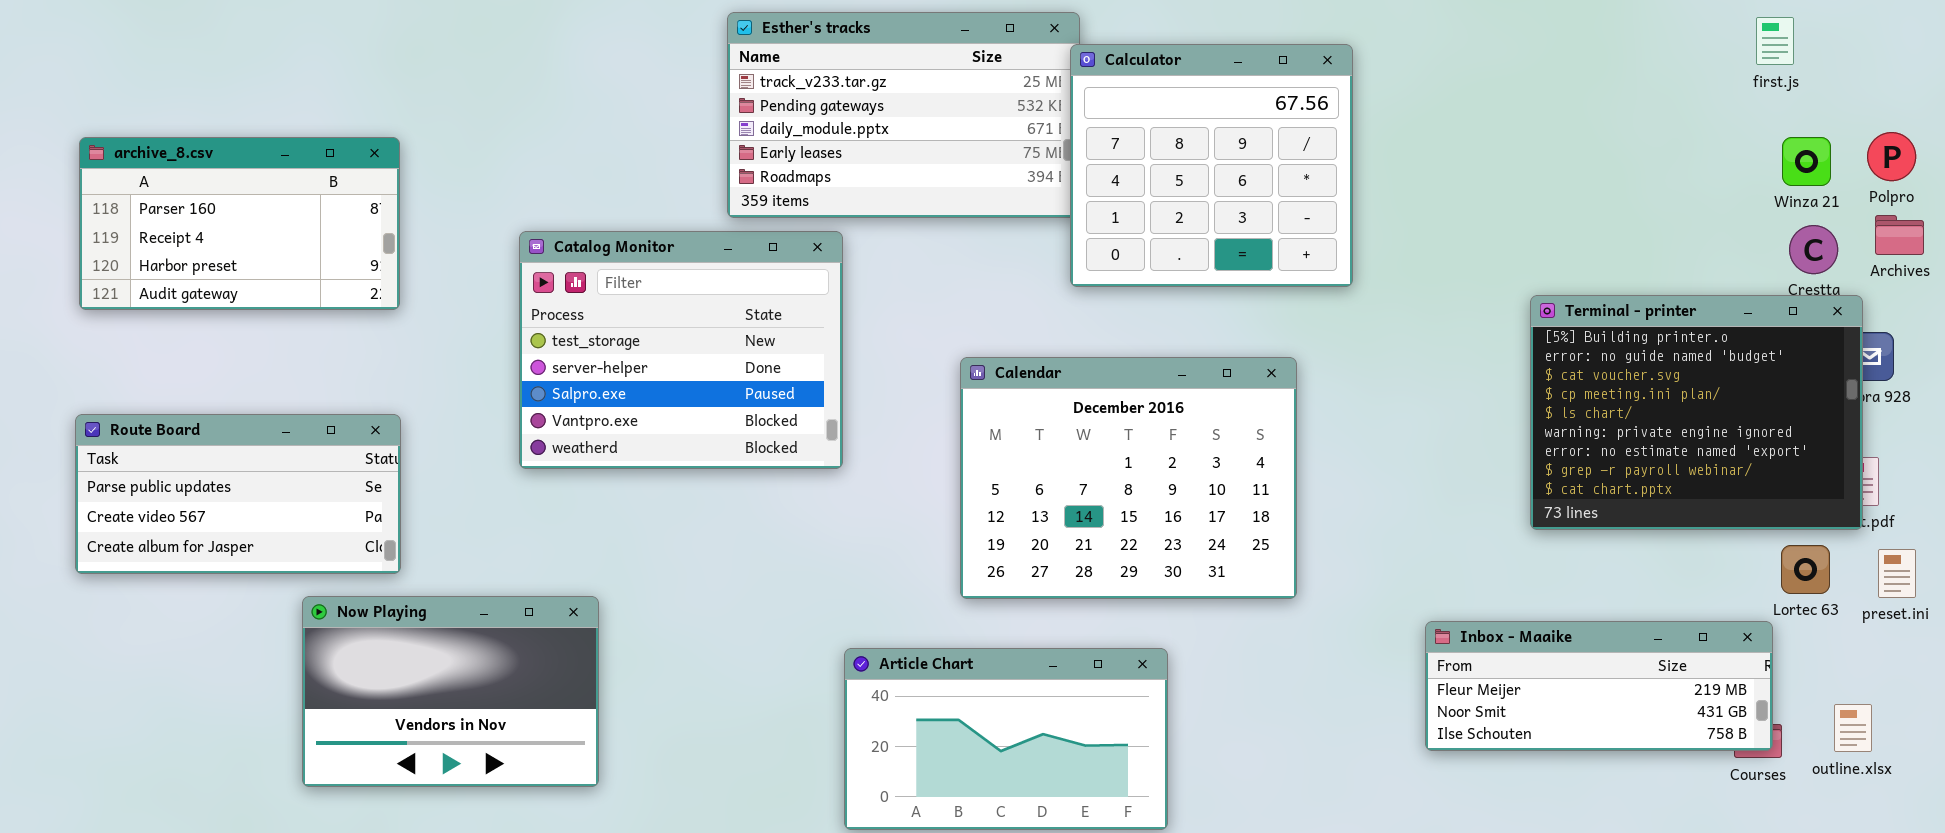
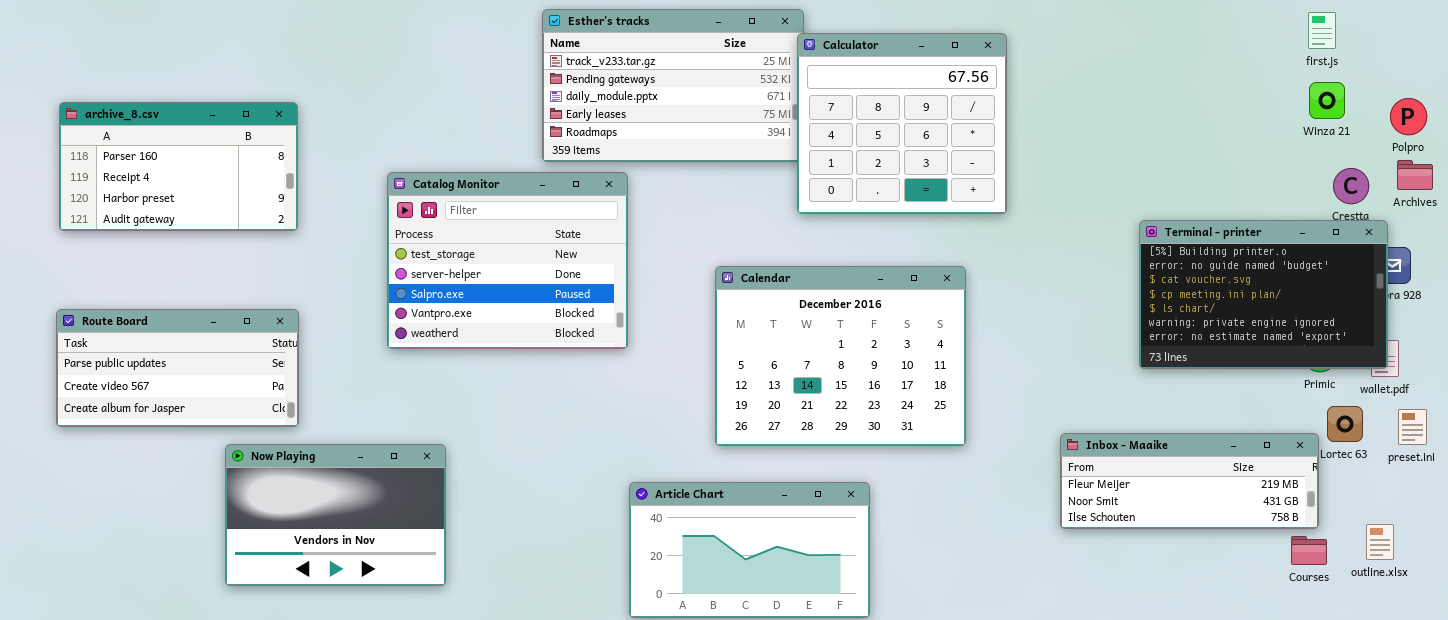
Winza 21: [1782,137,1831,186] -> [1309,82,1345,119], moved
Terminal - printer: [1530,295,1863,530] -> [1139,220,1388,369], resized
Inbox - Maaike: [1425,621,1773,751] -> [1060,433,1319,529], moved

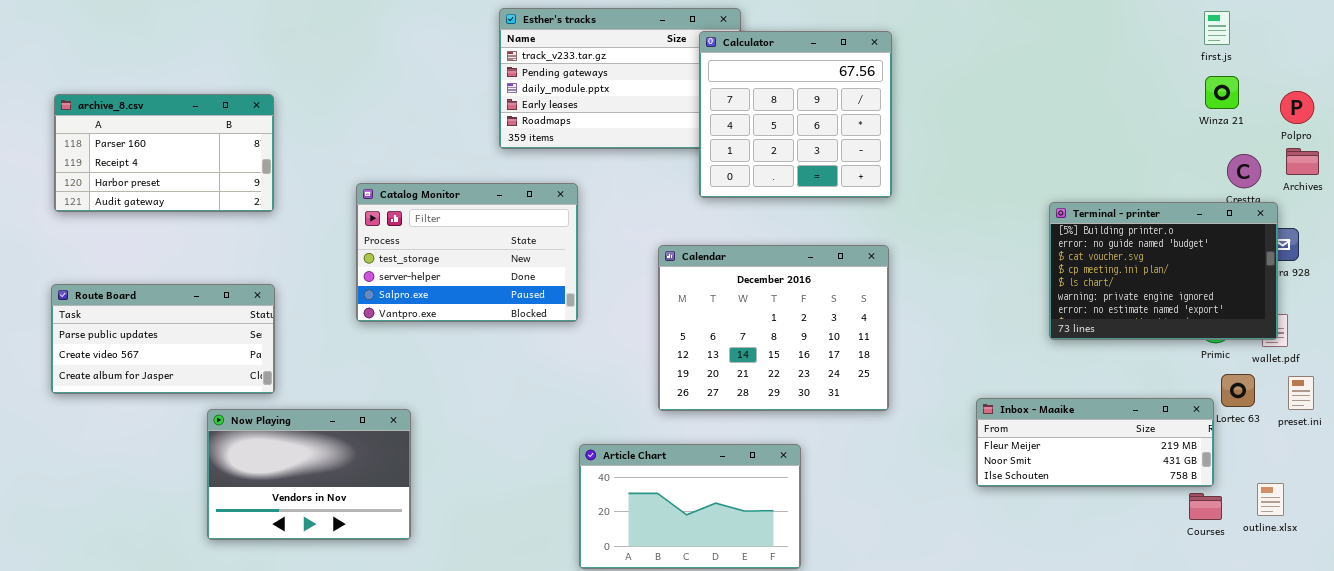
Calculator: [797,33,1007,214] -> [699,31,892,198], moved
Catalog Monitor: [387,172,628,349] -> [356,183,578,322], resized

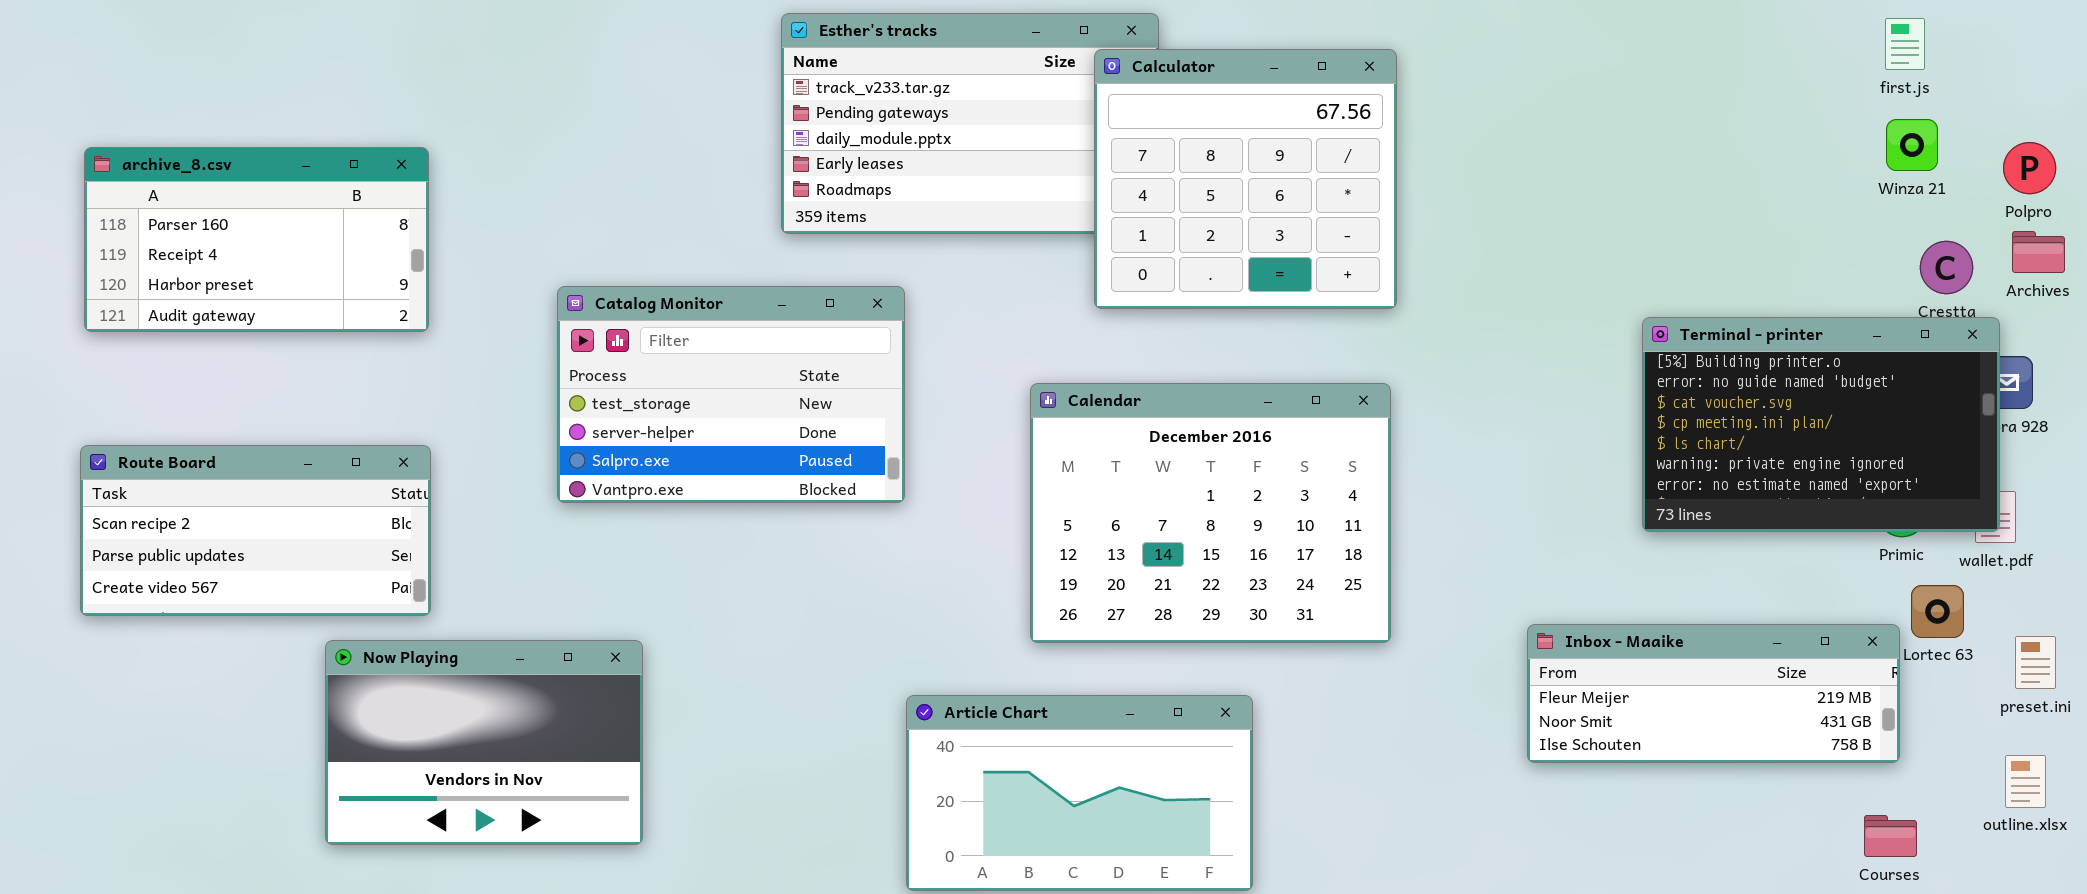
Route Board: [51,284,275,394] -> [80,445,431,616], scrolled up 1 row
preset.ini: [1288,376,1314,410] -> [2015,636,2056,689], moved
outline.xlsx: [1257,483,1284,516] -> [2005,755,2046,808], moved
Courses: [1189,493,1222,520] -> [1864,815,1917,857], moved

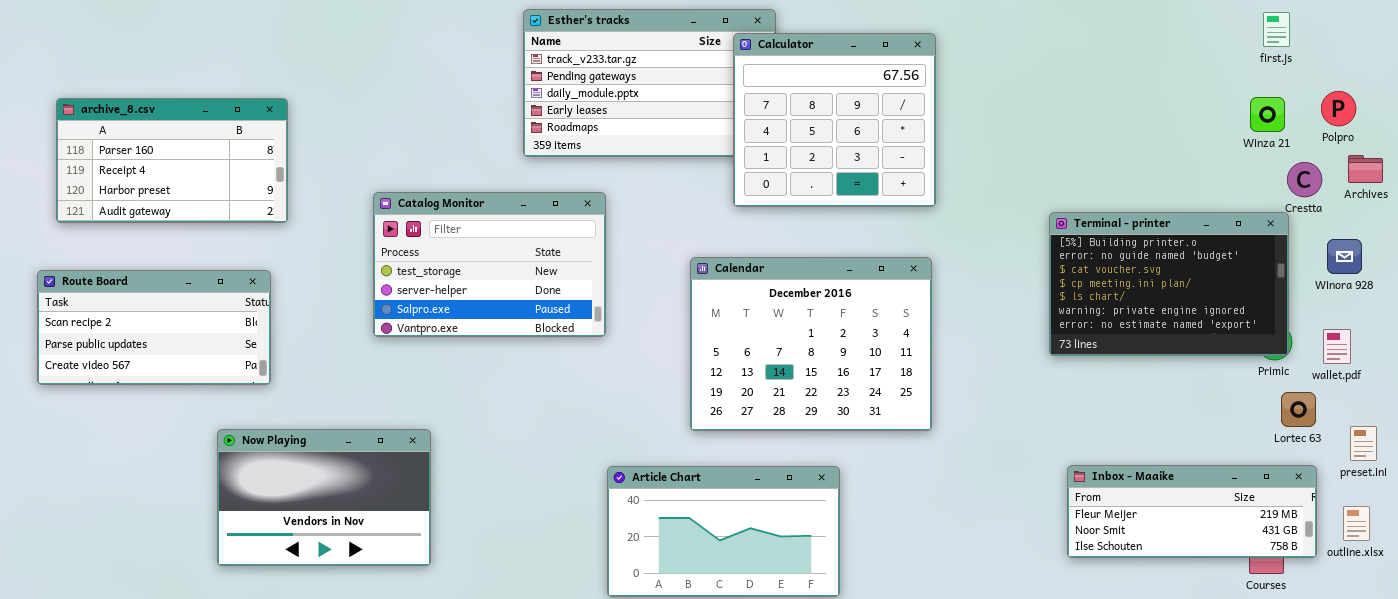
Winza 21: [1886,119,1938,171] -> [1250,97,1285,132], moved
Polpro: [2003,142,2056,194] -> [1321,91,1356,126], moved
Terminal - printer: [1642,317,2000,532] -> [1049,212,1289,356], moved
Route Board: [80,445,431,616] -> [37,270,271,385], moved
Inbox - Maaike: [1527,624,1900,763] -> [1067,465,1317,558], moved

